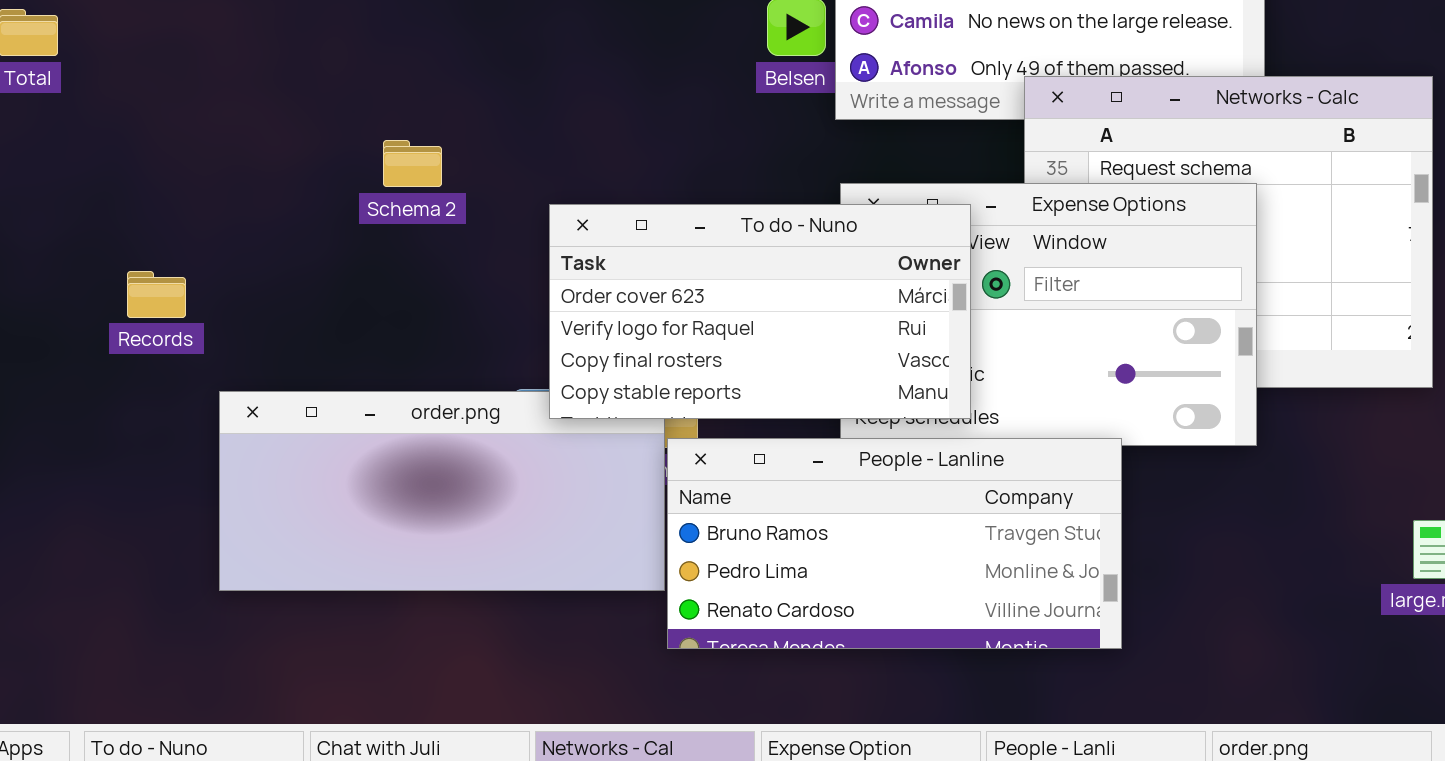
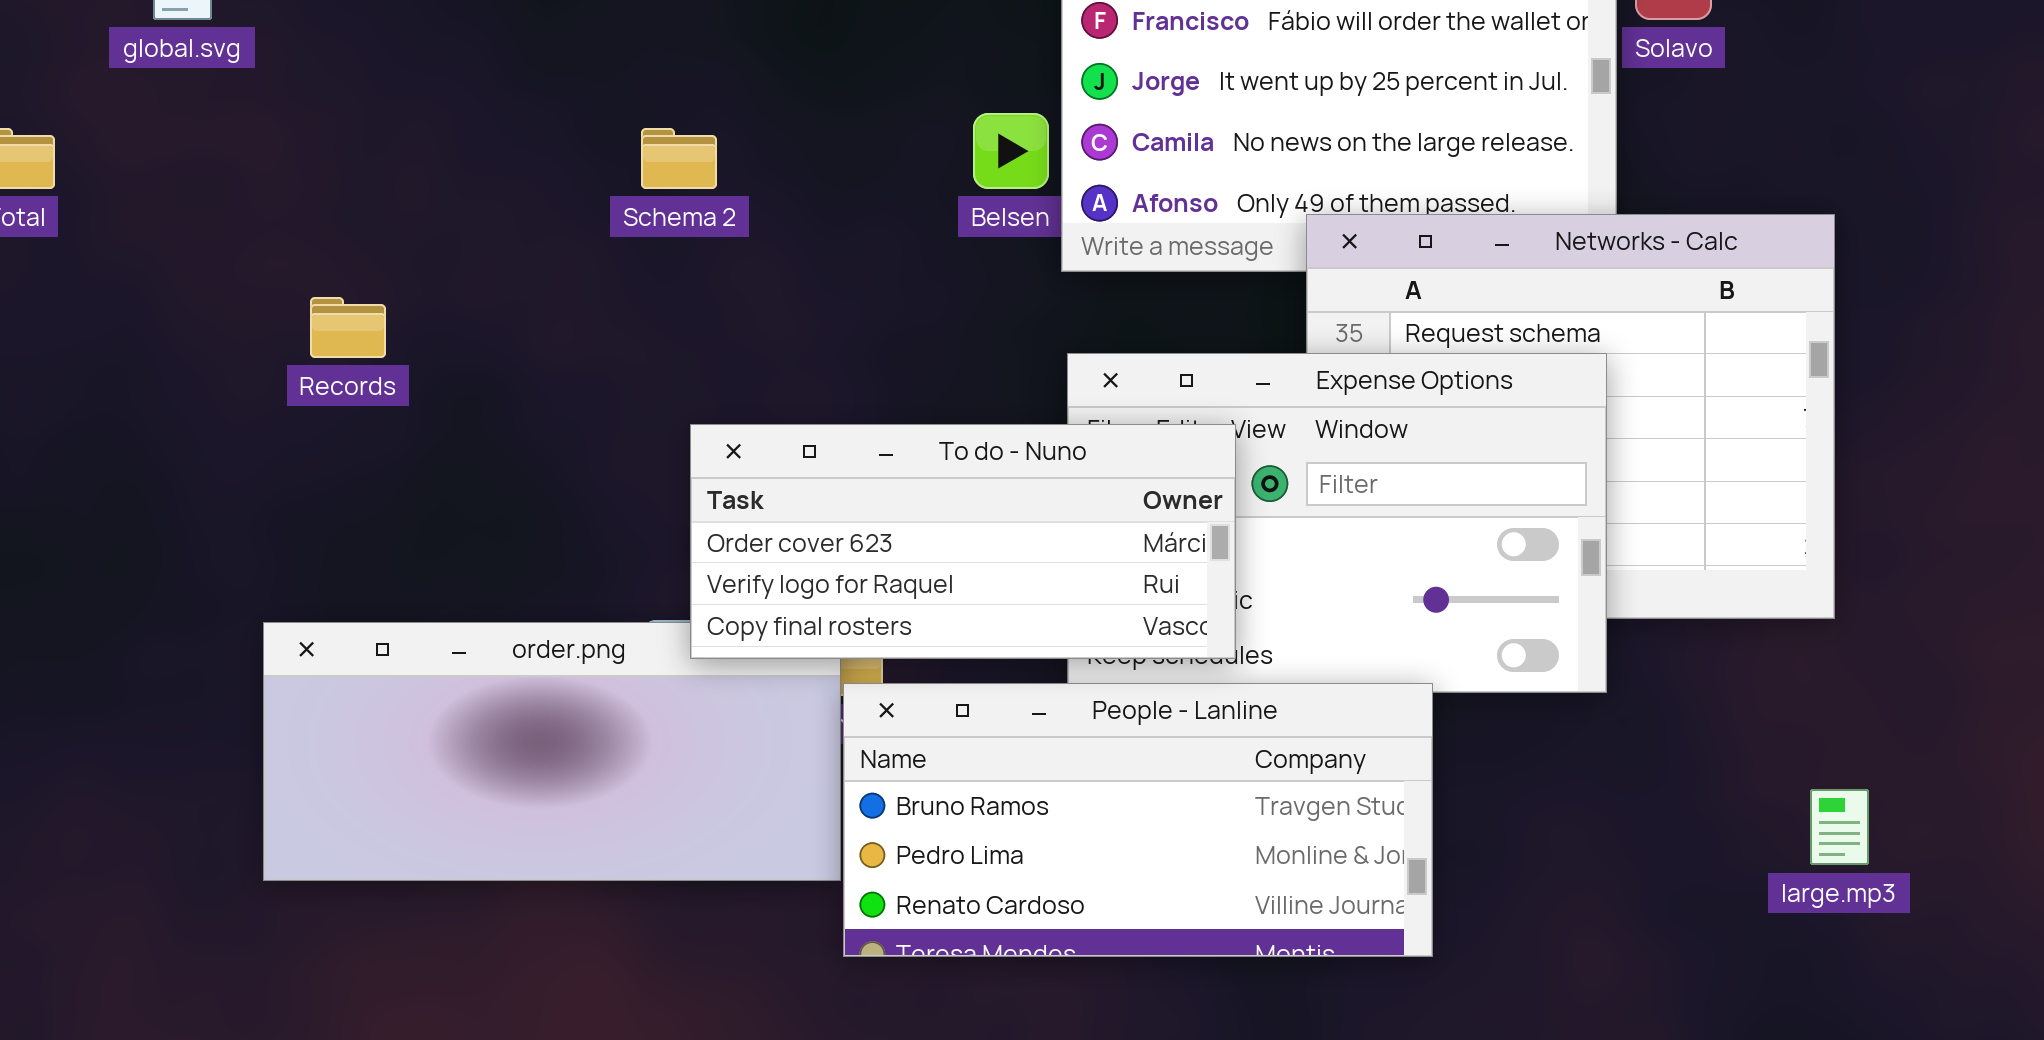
Schema 2: [383,140,442,187] -> [641,128,717,189], moved
To do - Nuno: [549,204,971,419] -> [690,424,1236,659], resized
Records: [127,271,186,318] -> [310,297,386,358], moved

